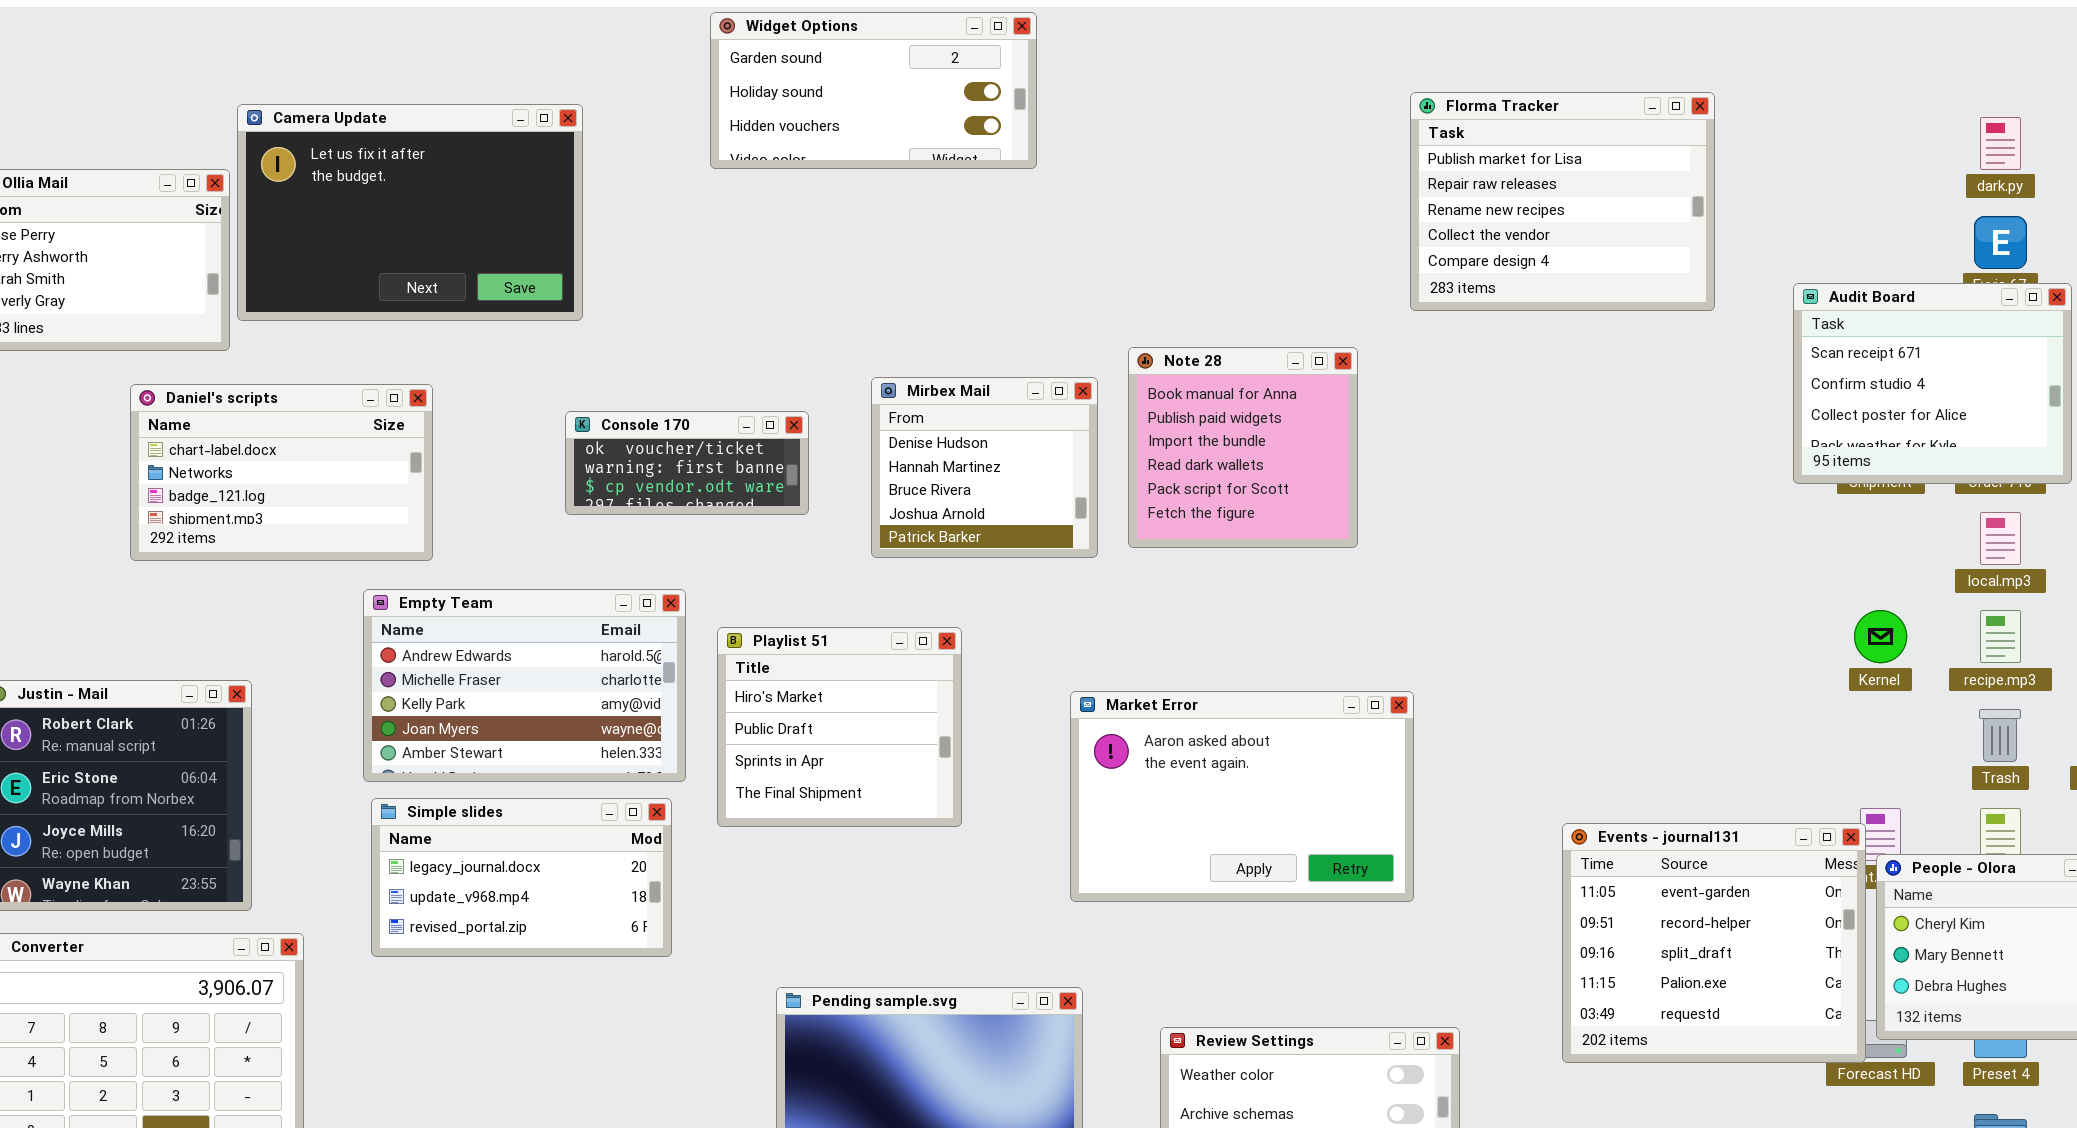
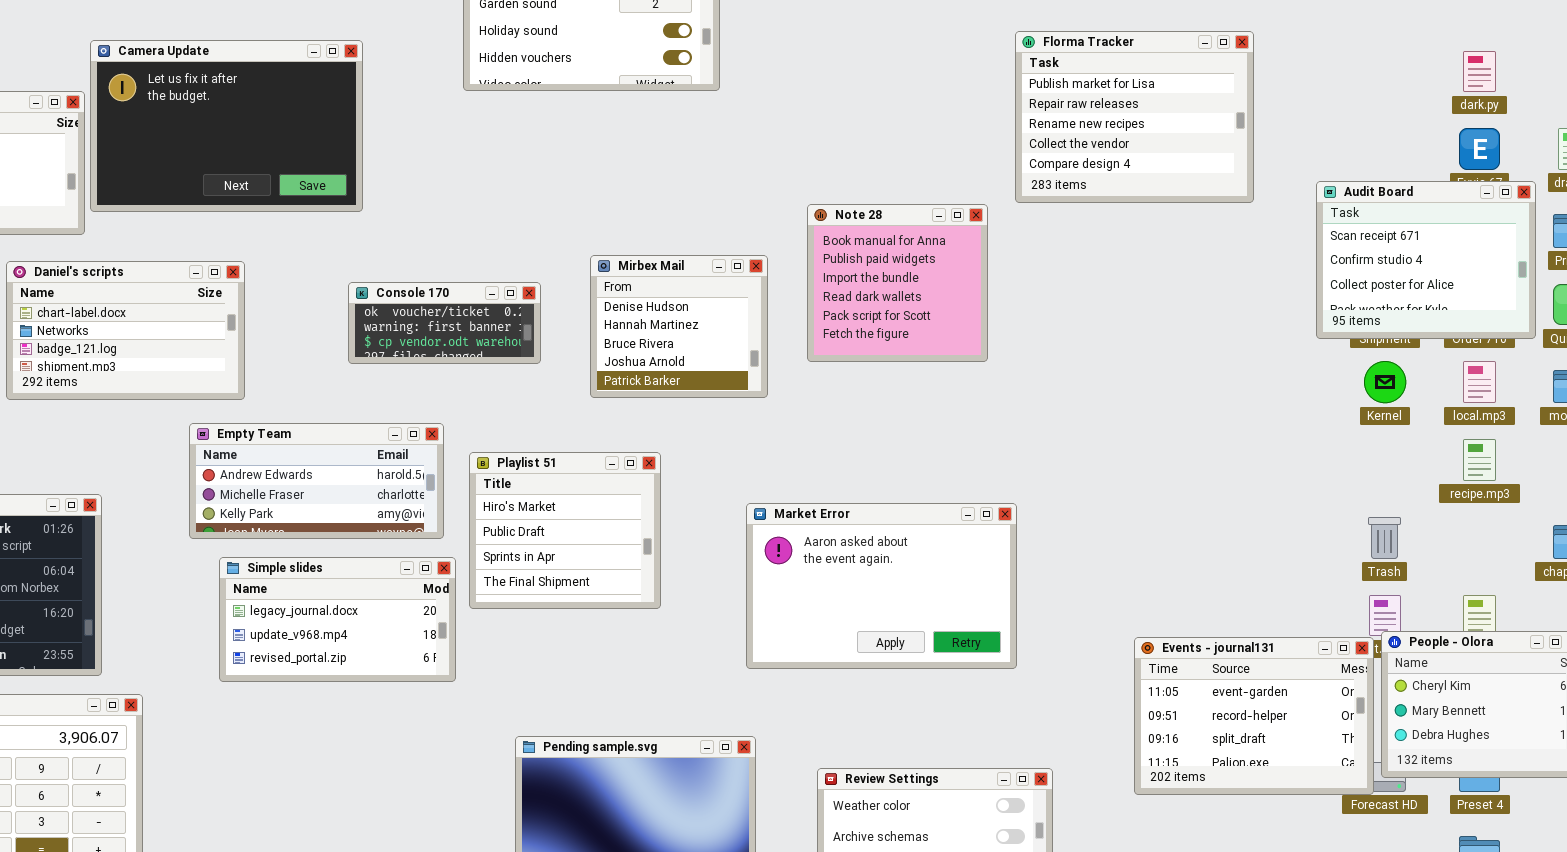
Note 28: [1128,347,1358,548] -> [807,204,988,362], moved
Empty Team: [363,589,686,782] -> [189,423,444,539], resized
Kernel: [1854,610,1907,663] -> [1364,361,1406,403], moved
Trash: [1979,709,2021,762] -> [1368,517,1401,559], moved
Simple slides: [371,798,672,957] -> [219,557,456,682], moved
Events - journal131: [1562,823,1866,1063] -> [1134,637,1374,795], resized

